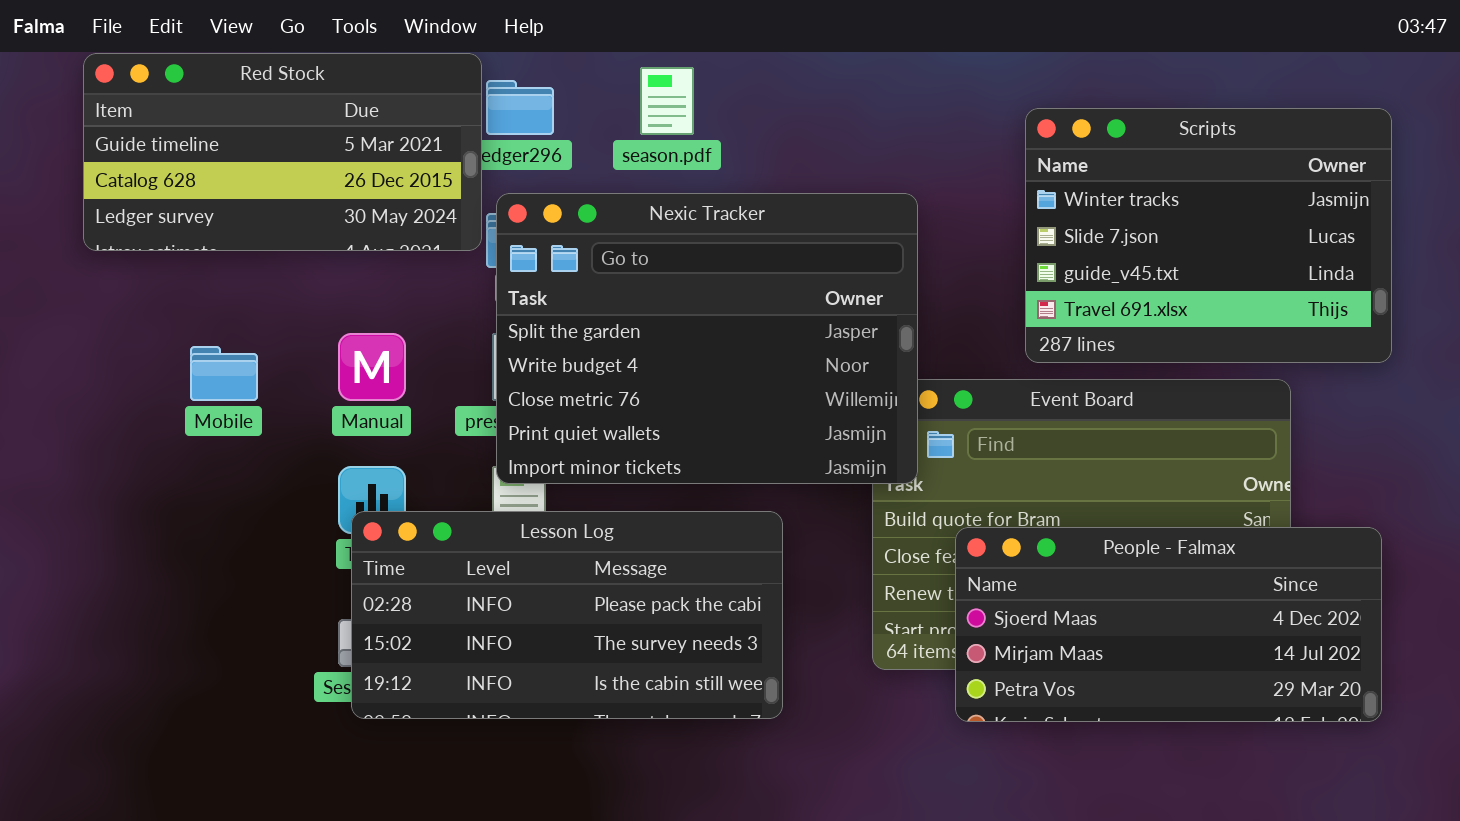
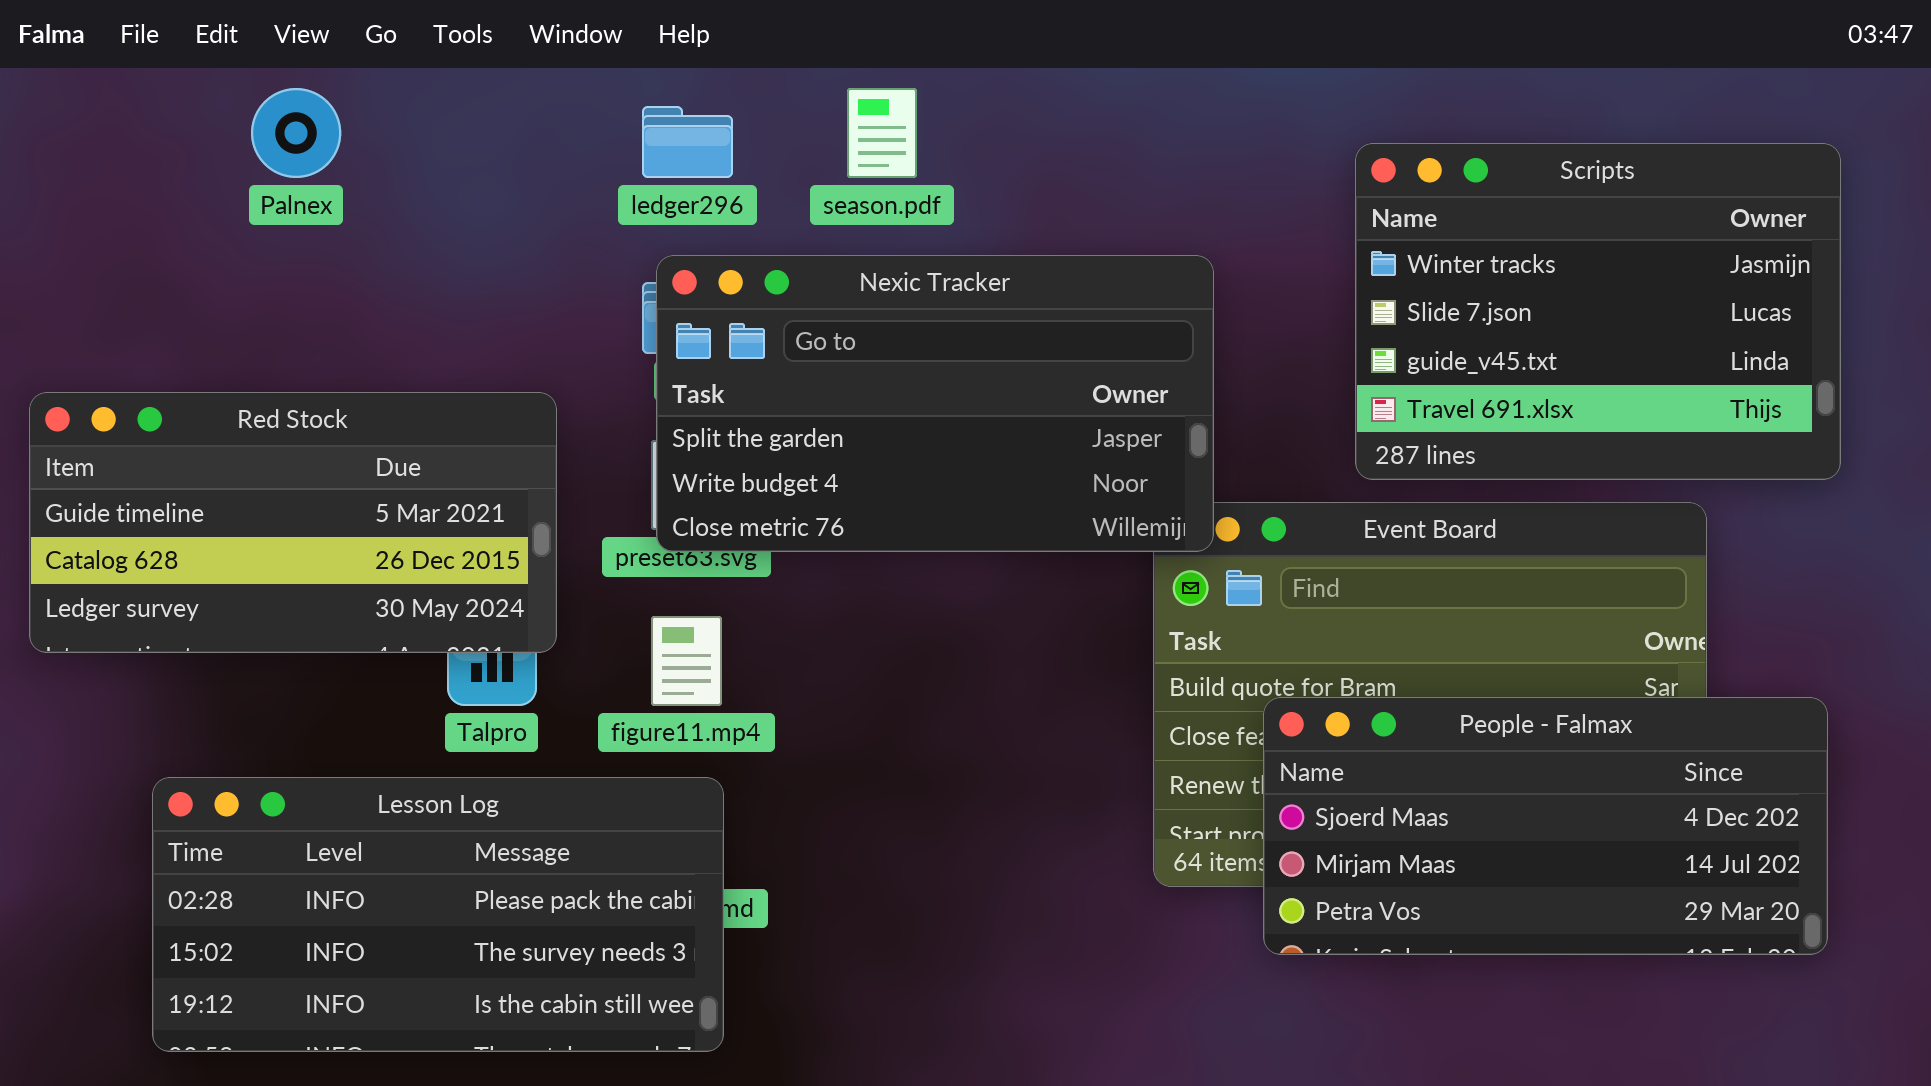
Red Stock: [83,53,482,251] -> [29,392,557,653], moved
Nexic Tracker: [496,193,918,484] -> [656,255,1214,552], resized
Lesson Log: [351,511,783,719] -> [152,777,724,1052], moved

